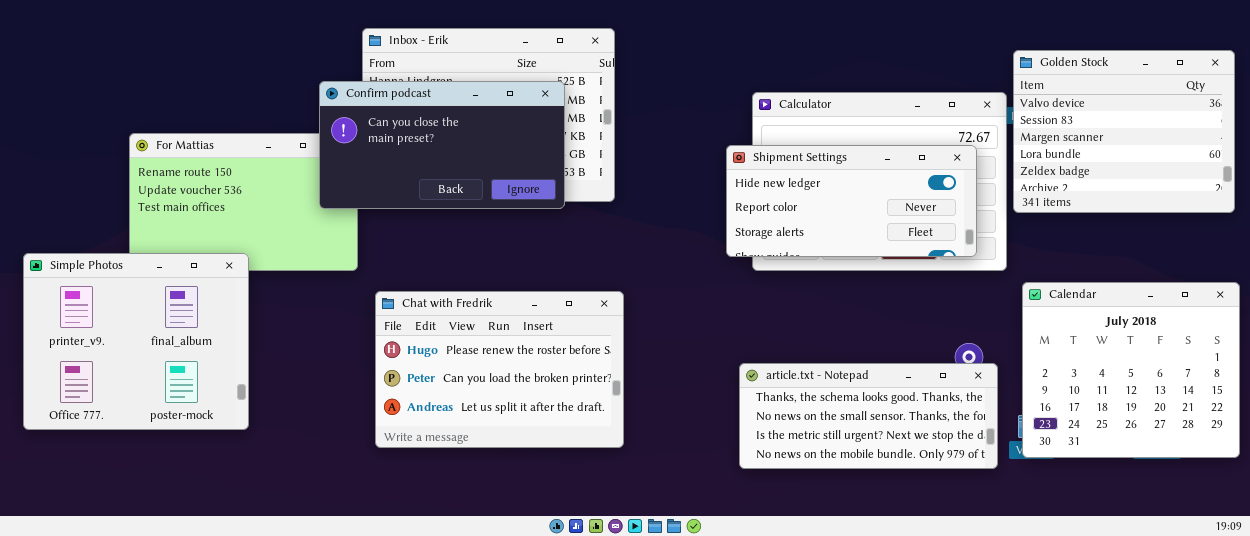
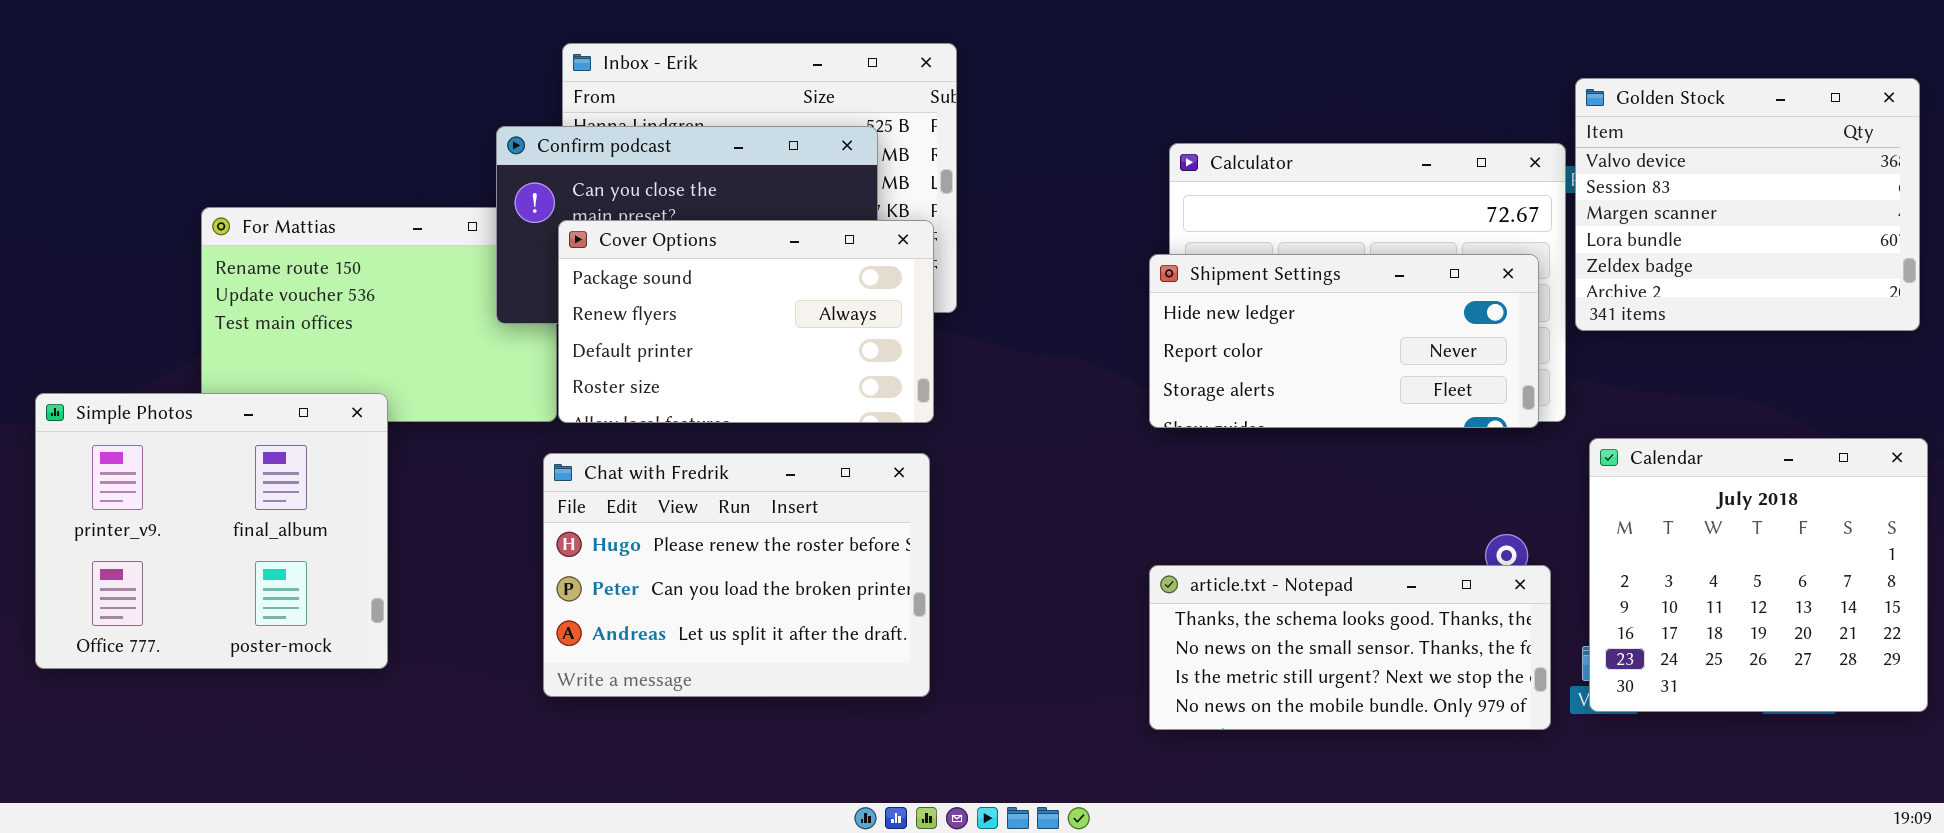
Cover Options: none -> [558,220,934,423], opened
Shipment Settings: [726,145,977,257] -> [1149,254,1539,428], moved
Chat with Fredrik: [375,291,624,448] -> [543,453,930,697], moved

